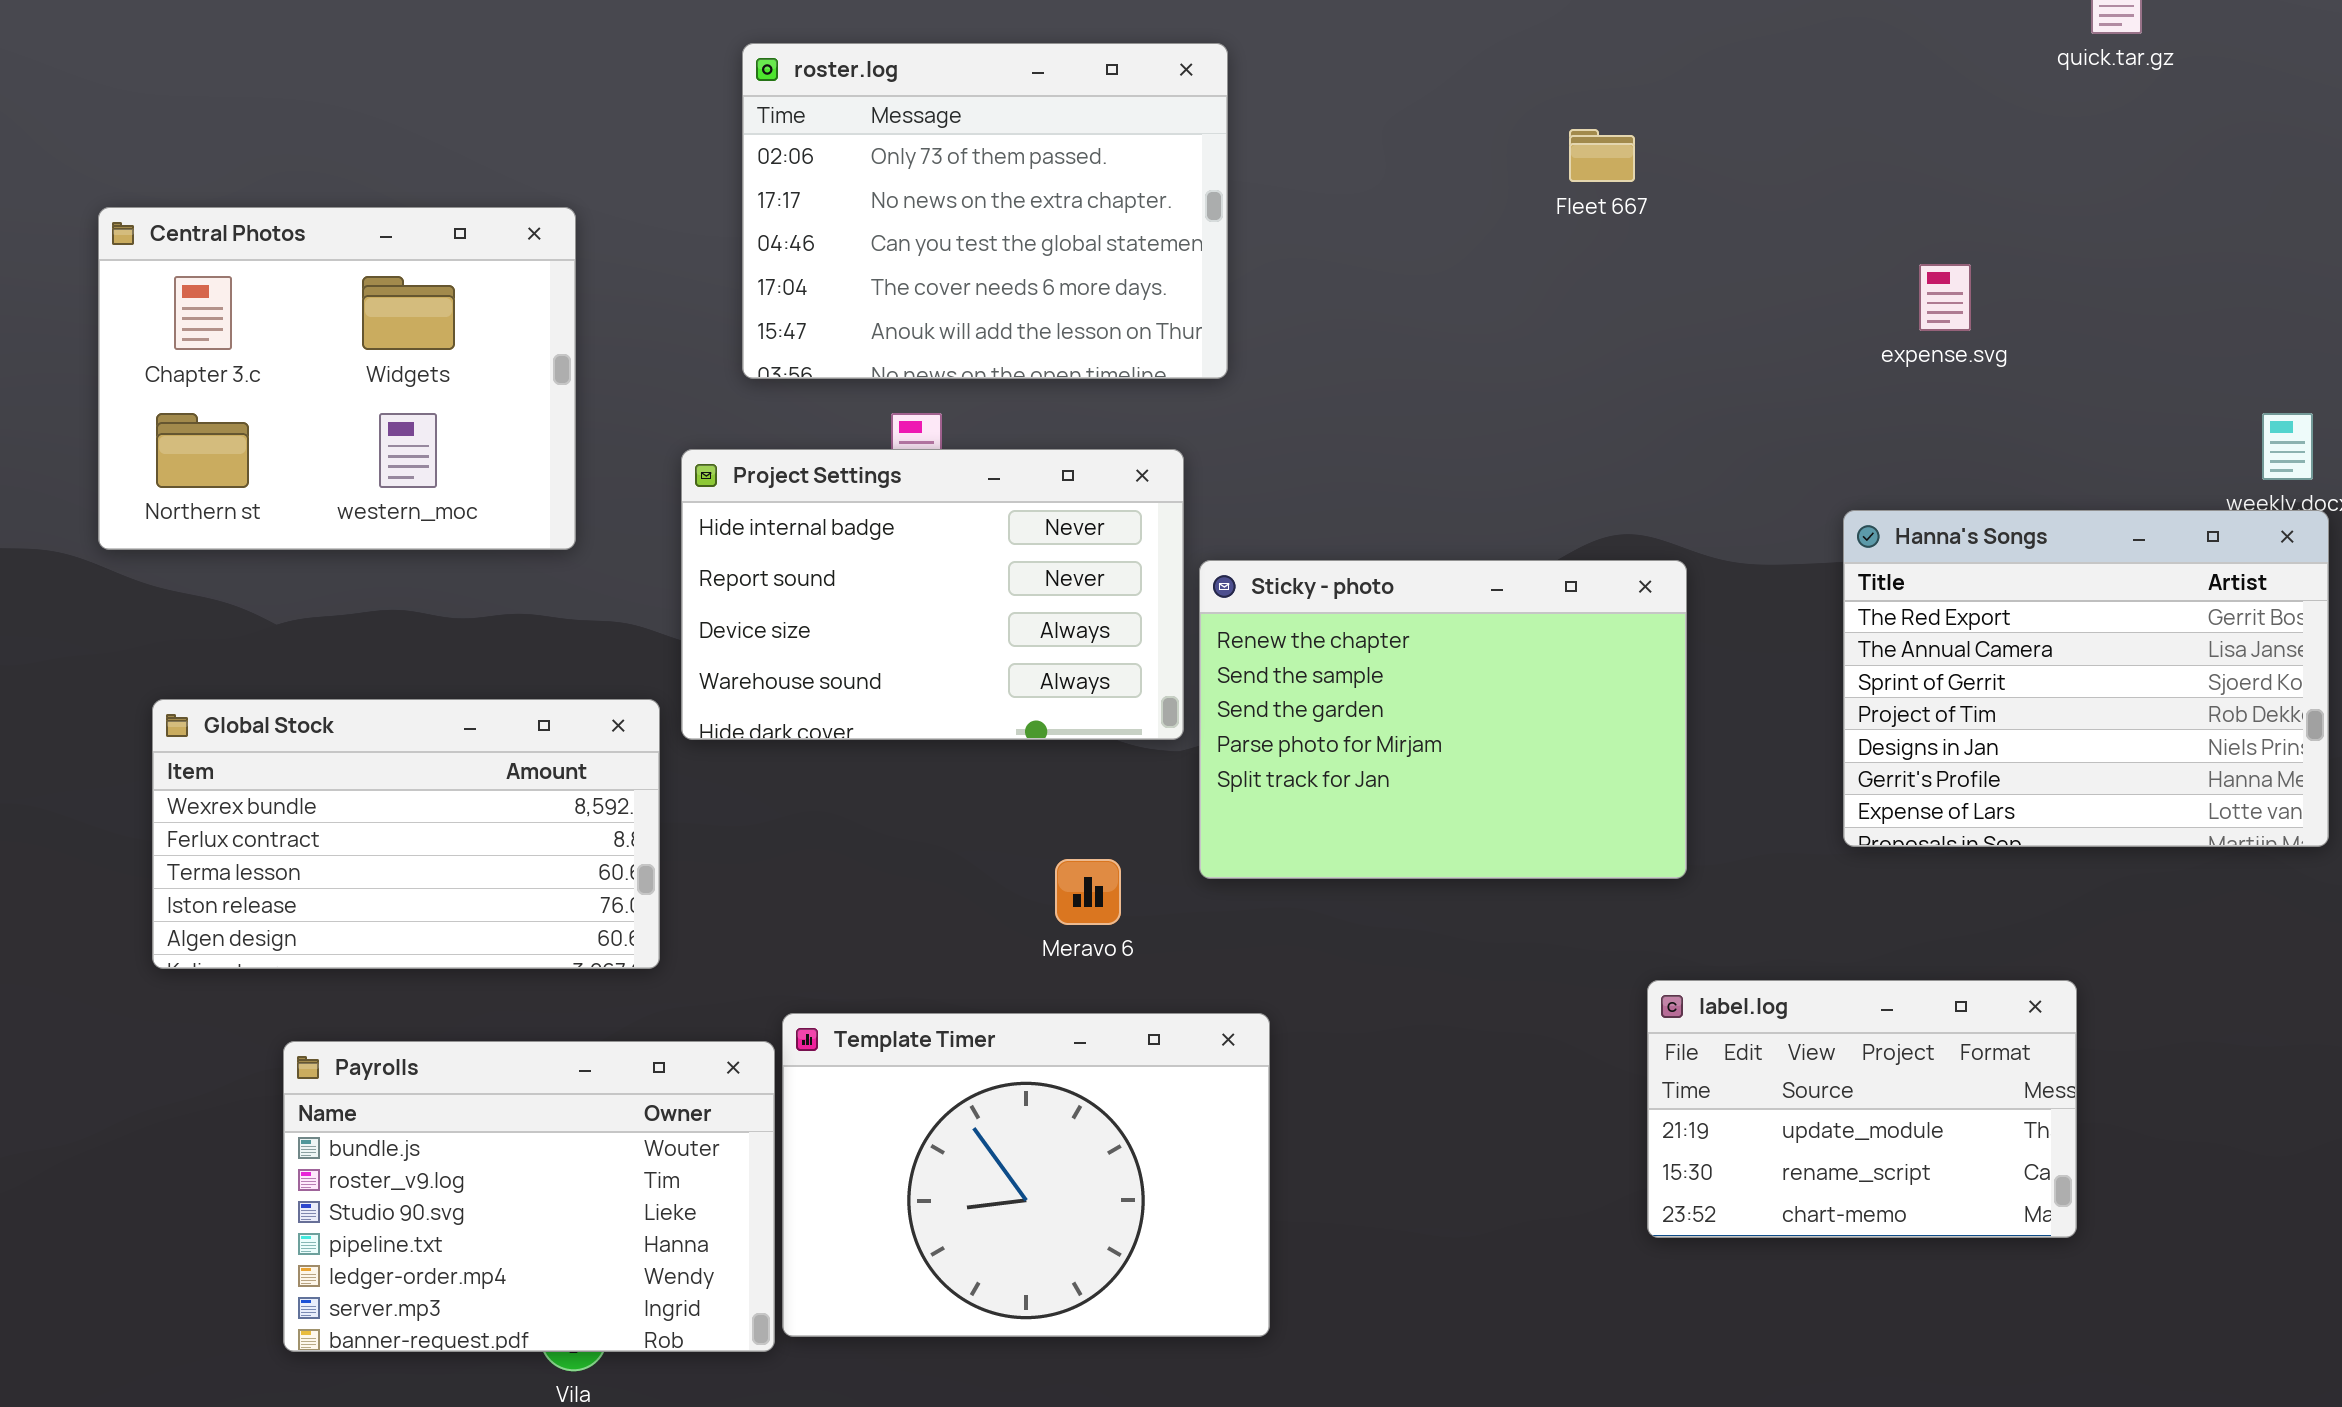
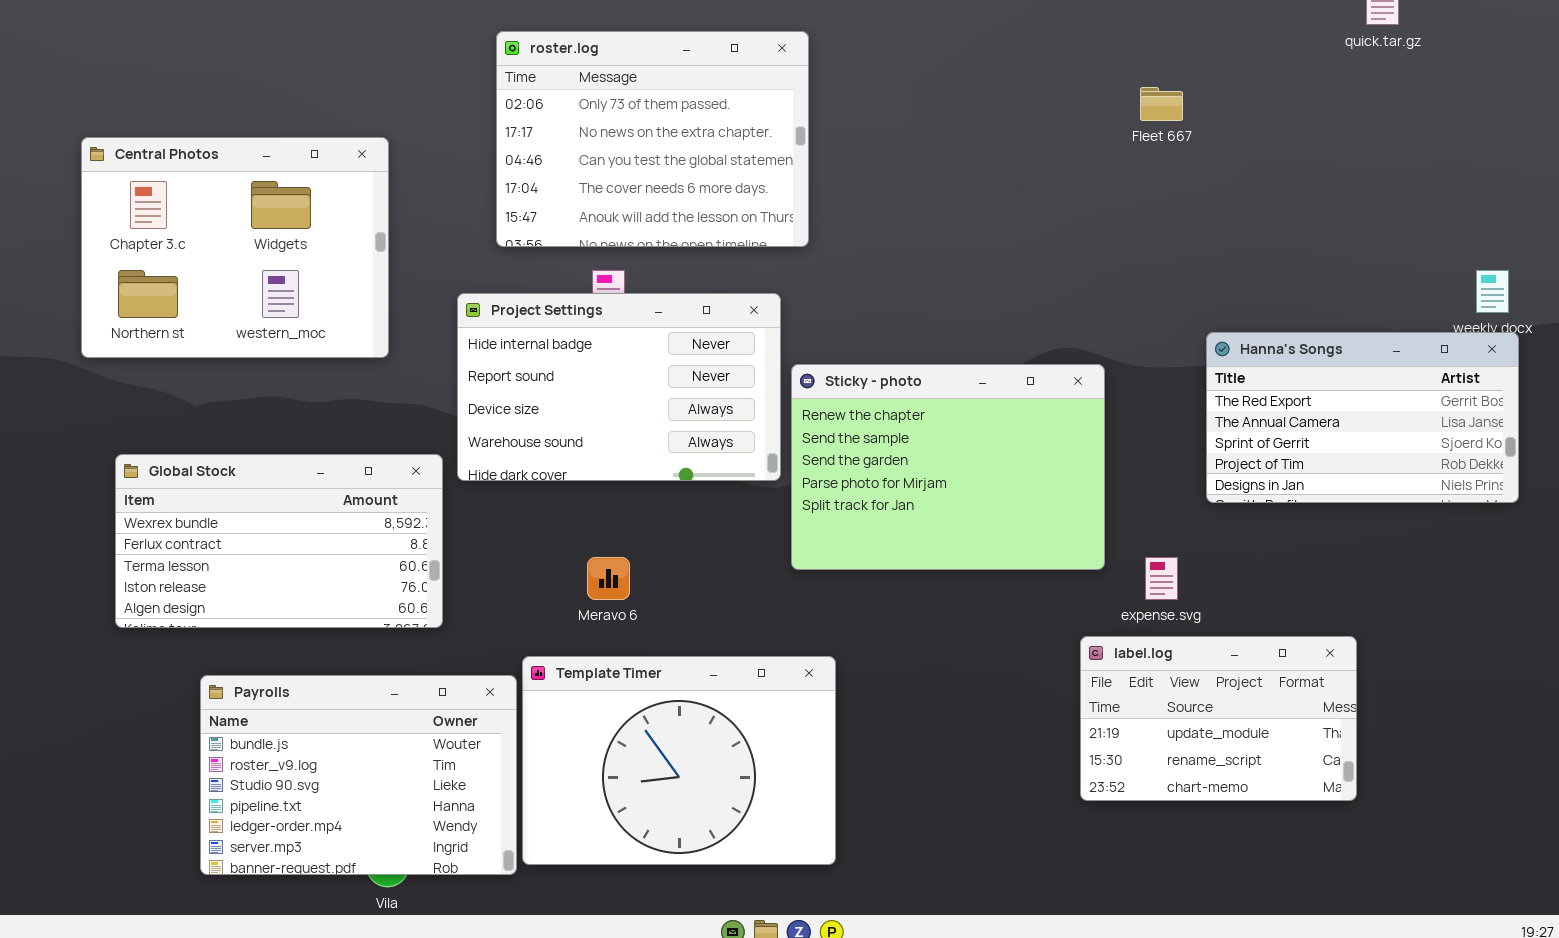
Fleet 667: [1569,129,1635,182] -> [1140,87,1183,121], moved
expense.svg: [1919,264,1971,331] -> [1145,557,1178,600], moved
Hanna's Songs: [1843,510,2329,847] -> [1206,332,1519,503], resized
Meravo 6: [1055,859,1121,925] -> [587,557,630,600], moved

